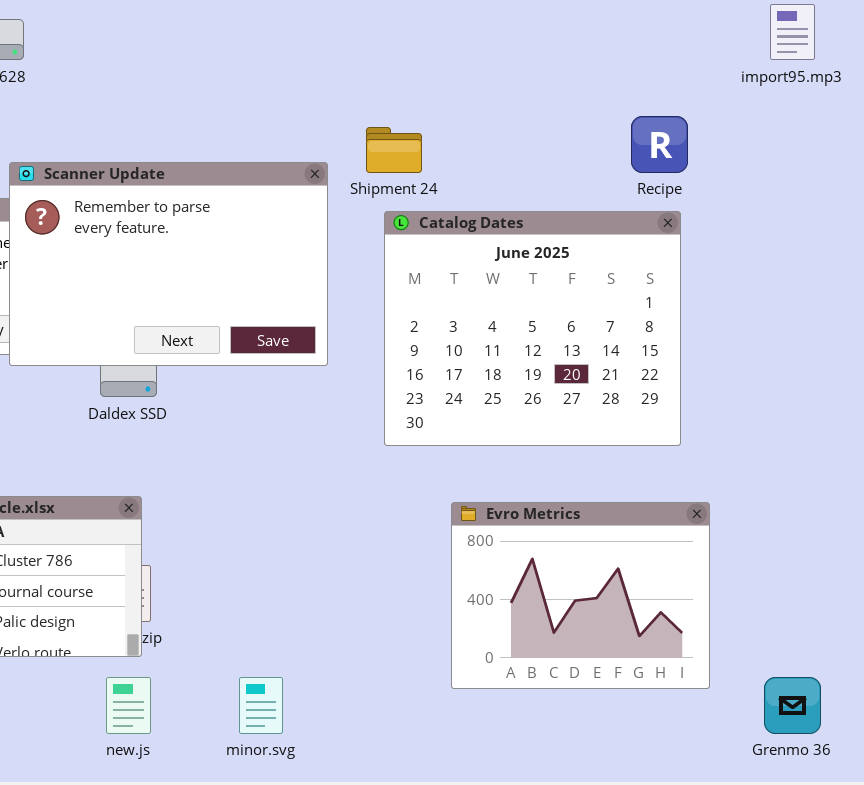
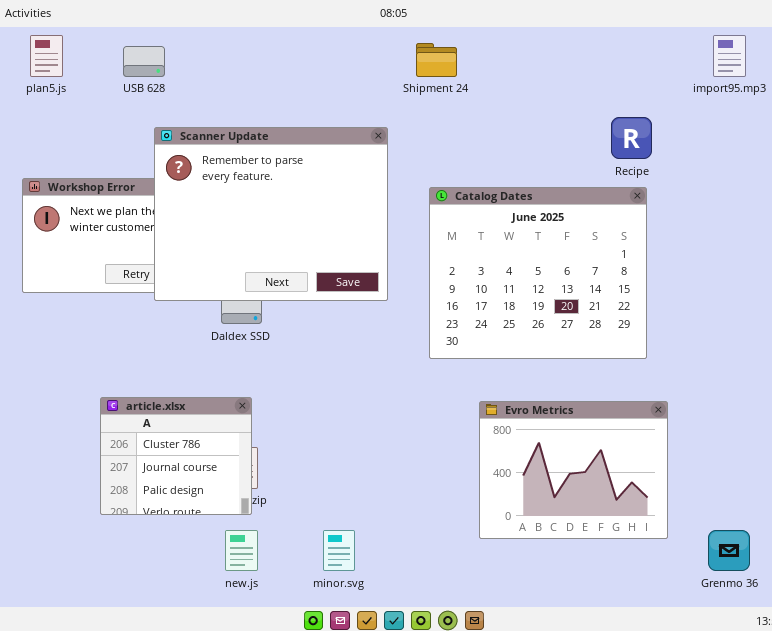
Shipment 24: [366,127,422,173] -> [416,43,457,77], moved
Scanner Update: [9,162,328,366] -> [154,127,388,301], resized

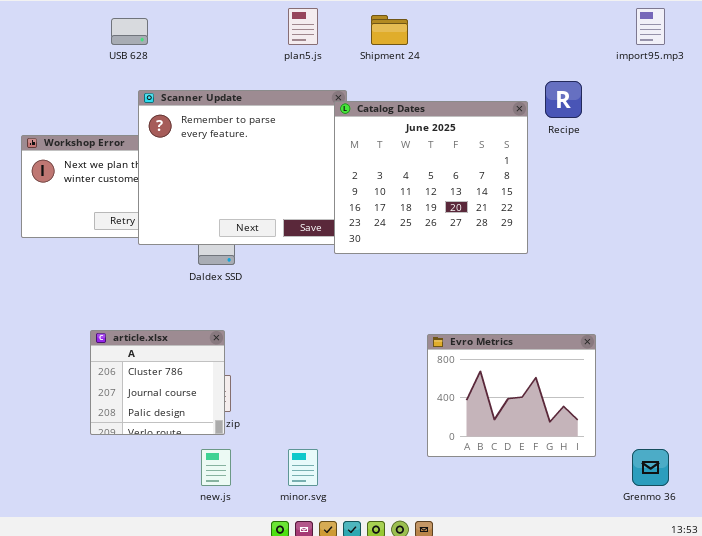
plan5.js: [30,35,63,77] -> [288,8,318,45], moved
Catalog Dates: [429,187,647,359] -> [334,101,528,254], moved

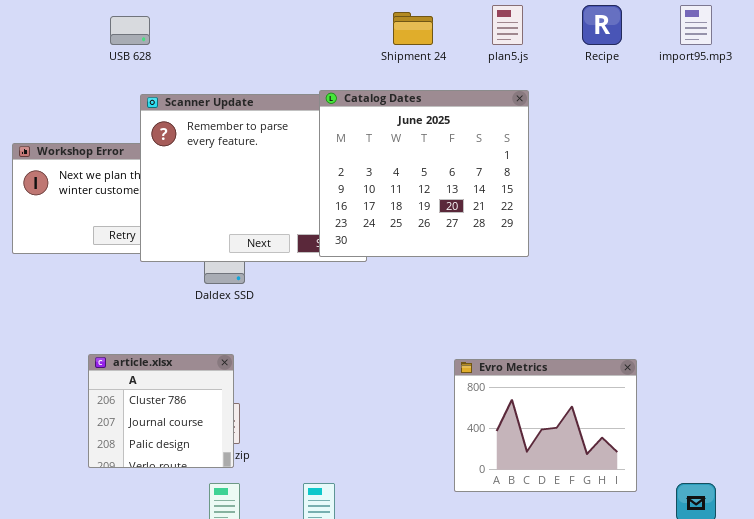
plan5.js: [288,8,318,45] -> [492,5,523,45], moved
Recipe: [545,81,582,118] -> [582,5,622,45], moved
Catalog Dates: [334,101,528,254] -> [319,90,529,257], moved

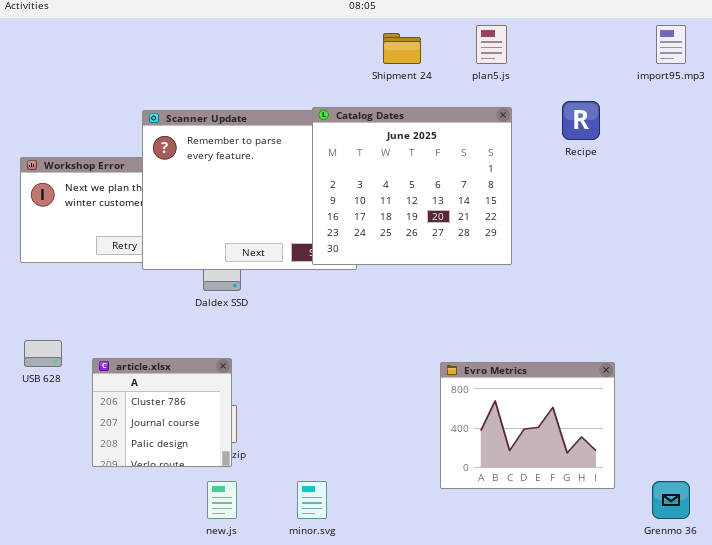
Recipe: [582,5,622,45] -> [562,101,600,140], moved
USB 628: [110,16,150,45] -> [24,340,62,367], moved

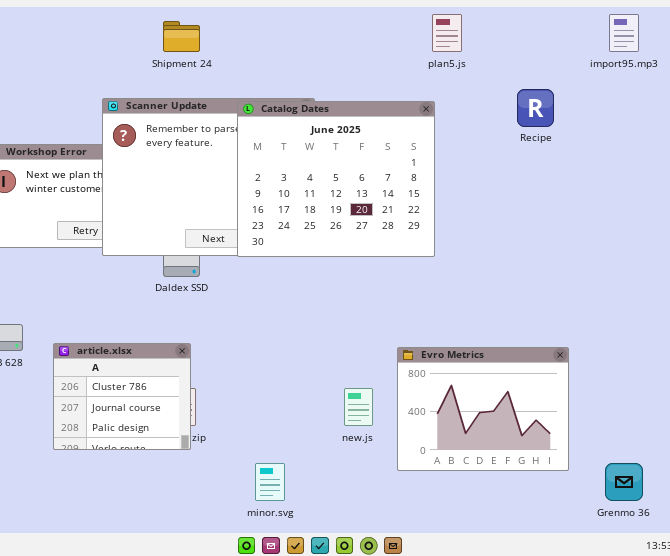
Shipment 24: [383,33,421,64] -> [163,21,200,52], moved
Catalog Dates: [312,107,512,265] -> [237,101,435,257], moved
new.js: [207,481,237,519] -> [344,388,373,426], moved

